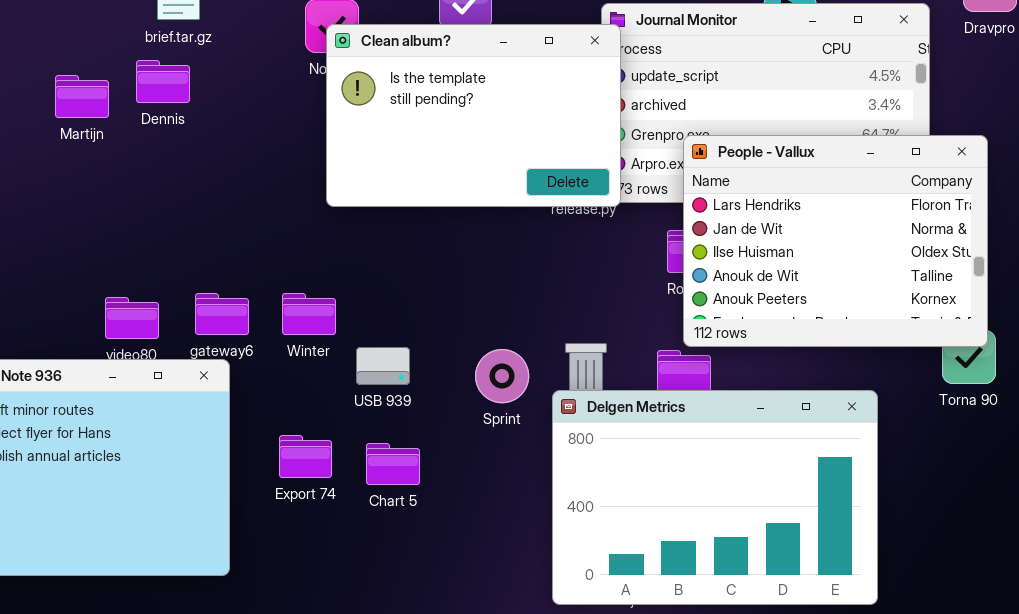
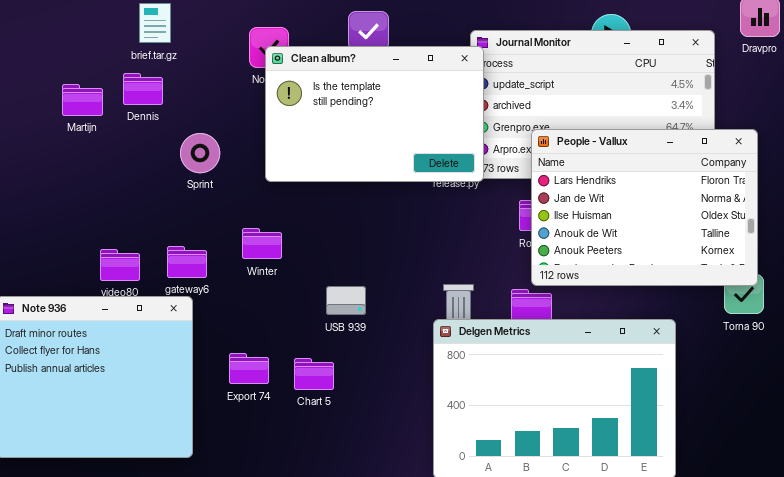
Winter: [282,293,336,335] -> [242,228,282,259], moved
USB 939: [356,347,410,385] -> [326,286,366,315], moved
Sprint: [475,349,529,403] -> [180,133,220,173], moved

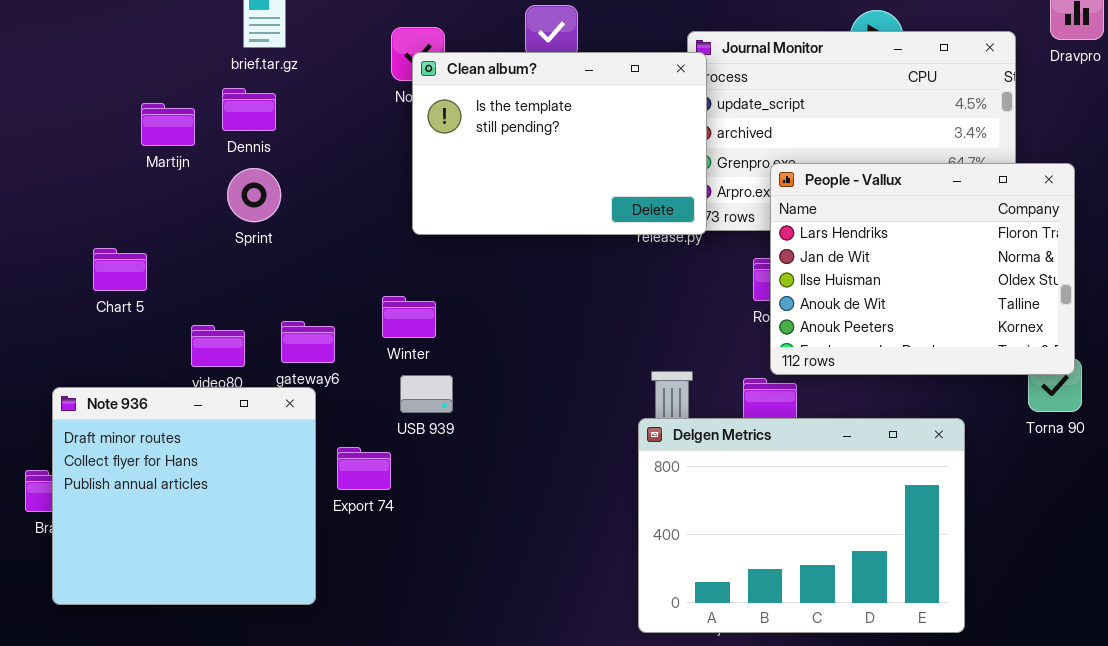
Sprint: [180,133,220,173] -> [227,168,281,222], moved
USB 939: [326,286,366,315] -> [400,375,453,413], moved
Export 74: [229,353,269,384] -> [337,447,391,490], moved
Chart 5: [294,358,334,390] -> [93,248,147,291], moved

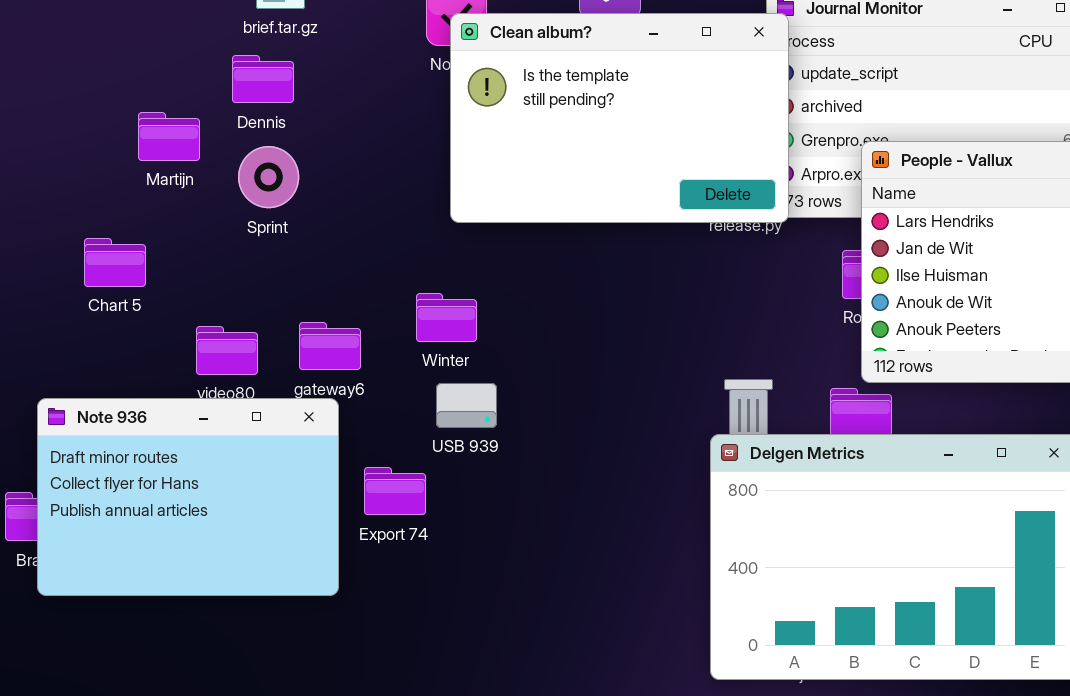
Martijn: [141,103,195,146] -> [138,112,200,161], moved
Note 936: [52,387,316,605] -> [37,398,339,596], resized

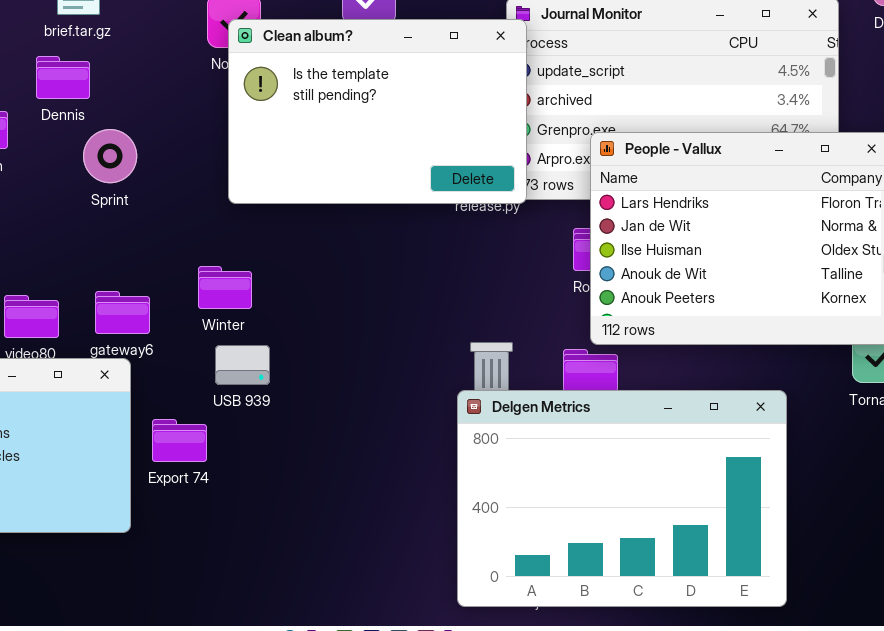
Sprint: [238,146,299,208] -> [83,129,137,183], moved

